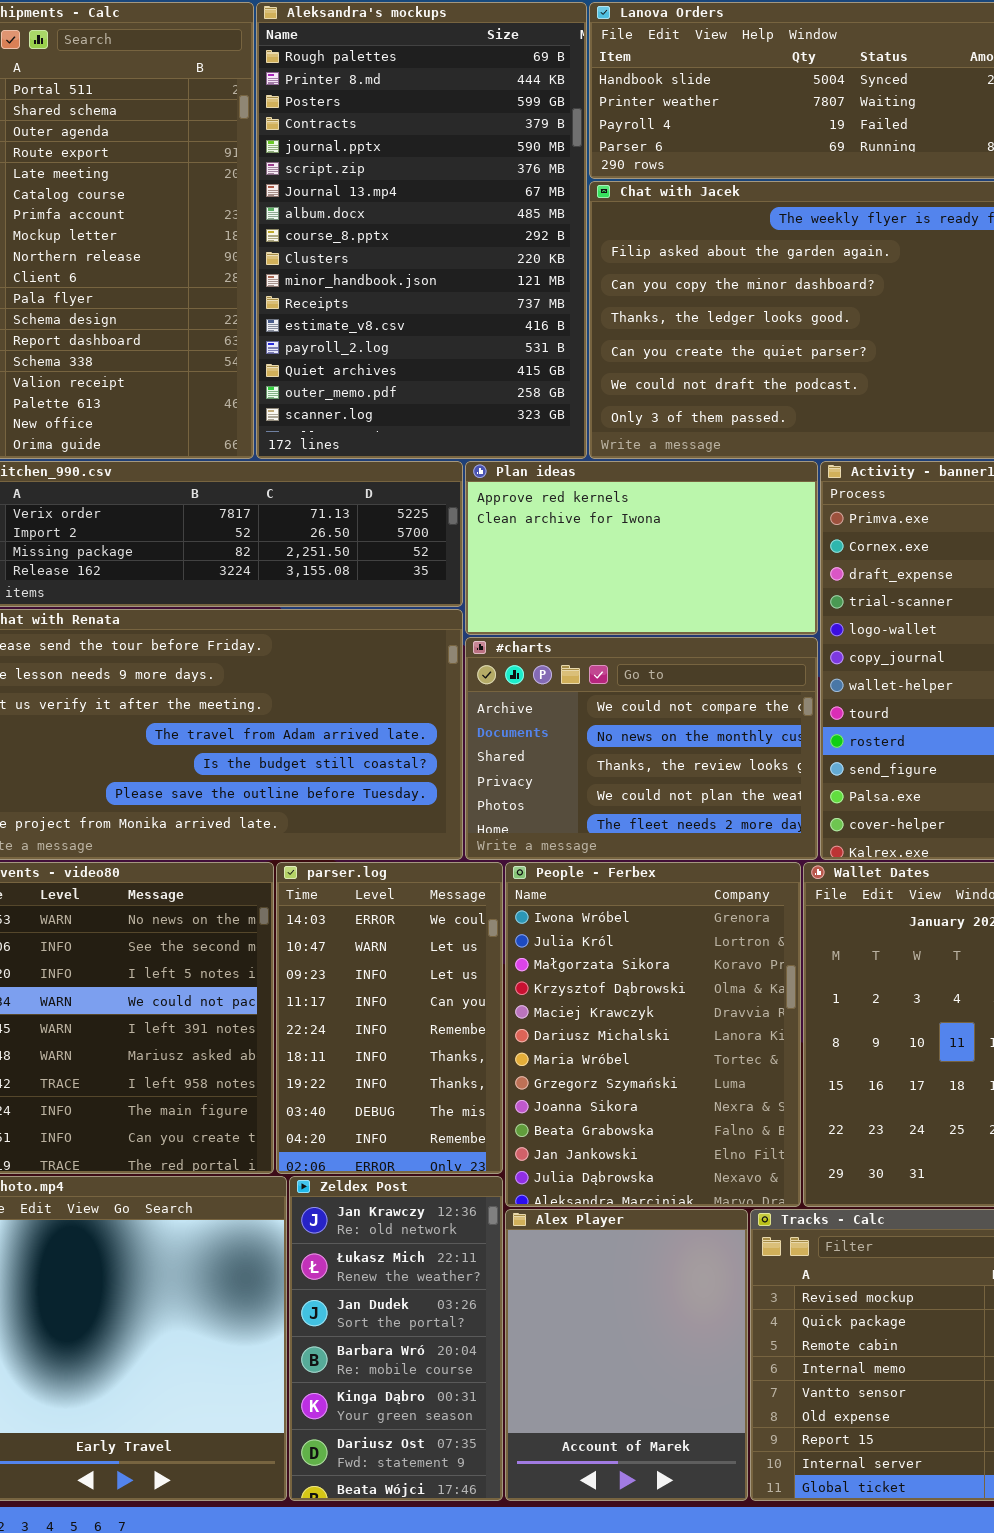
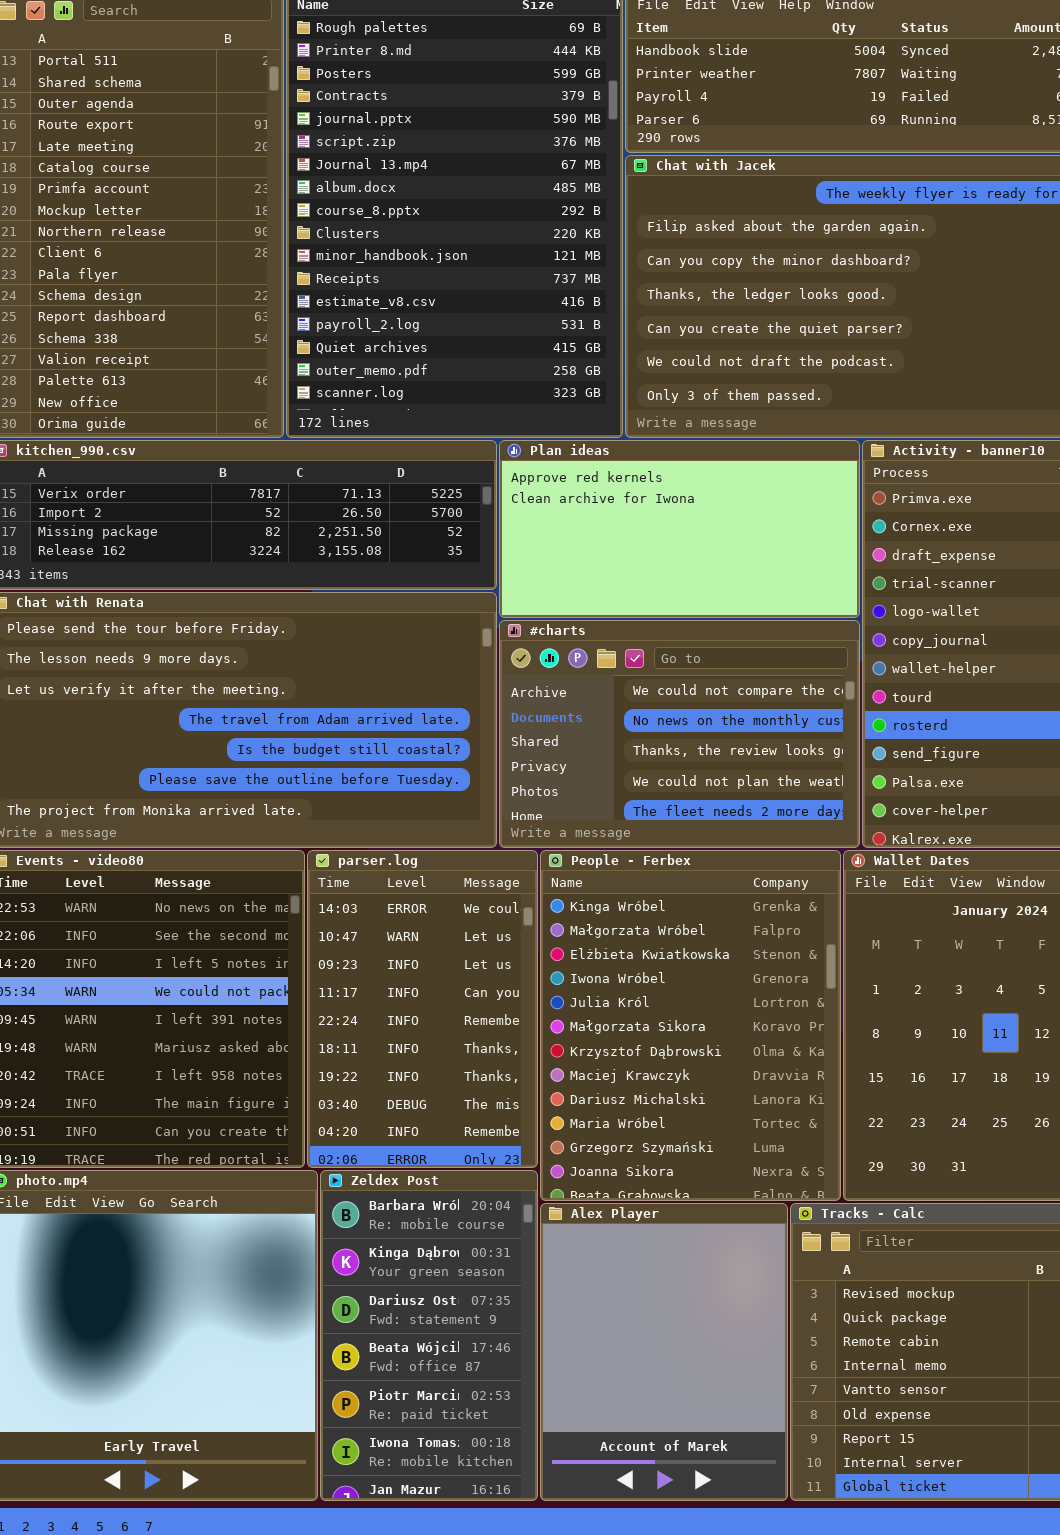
People - Ferbex: [505,862,801,1207] -> [540,850,841,1201], scrolled up 3 rows
Zeldex Post: [289,1176,503,1501] -> [320,1170,538,1501], scrolled down 3 rows

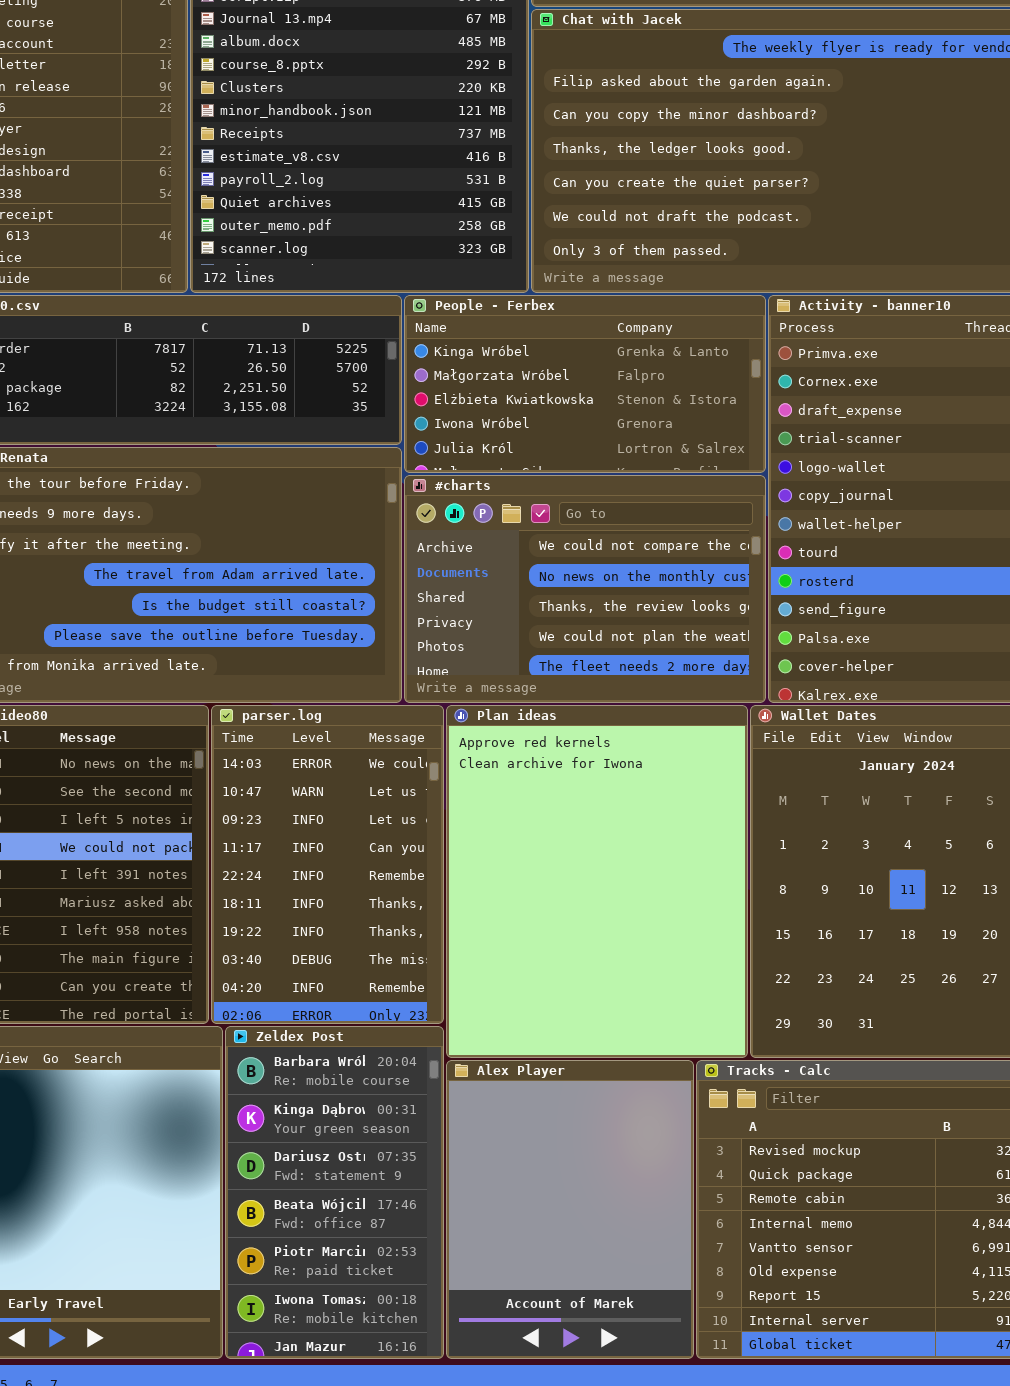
Plan ideas: [499,440,860,618] -> [446,705,748,1058], moved, resized
People - Ferbex: [540,850,841,1201] -> [404,295,766,473], moved, resized

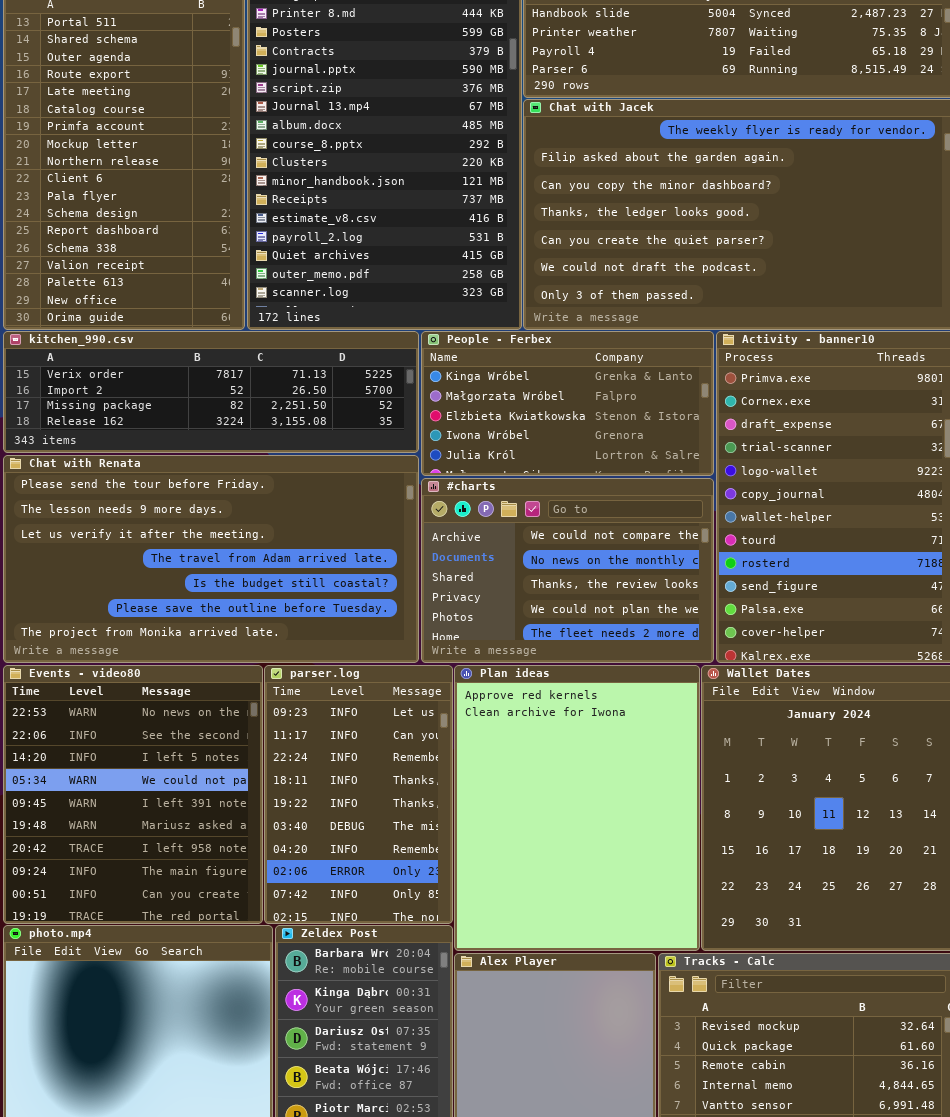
parser.log: [211,705,444,1024] -> [264,665,453,924], scrolled down 2 rows

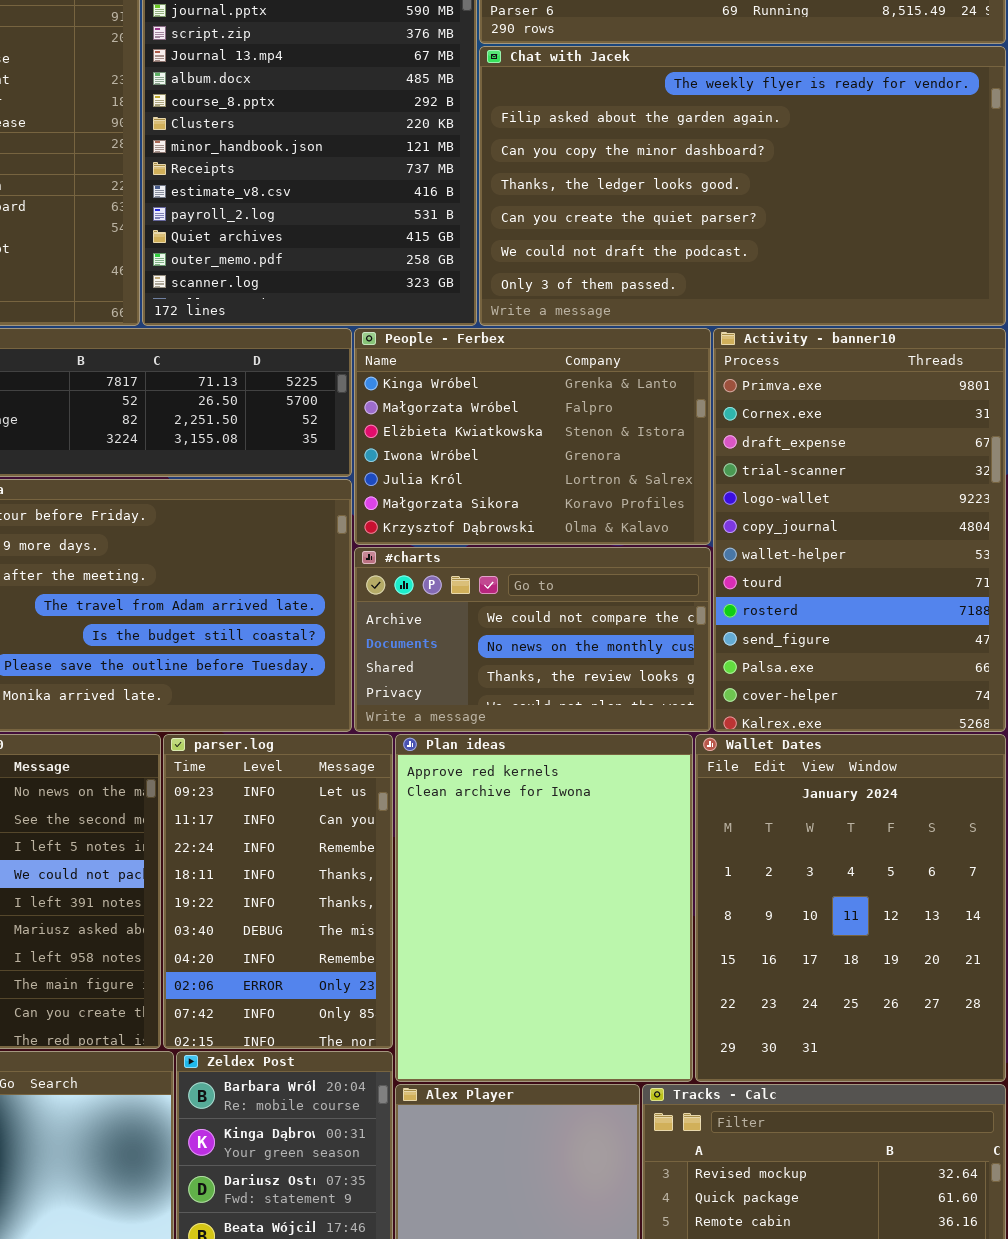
People - Ferbex: [421,331,714,476] -> [354,328,711,545], resized
#charts: [421,478,714,663] -> [354,547,711,732], resized

